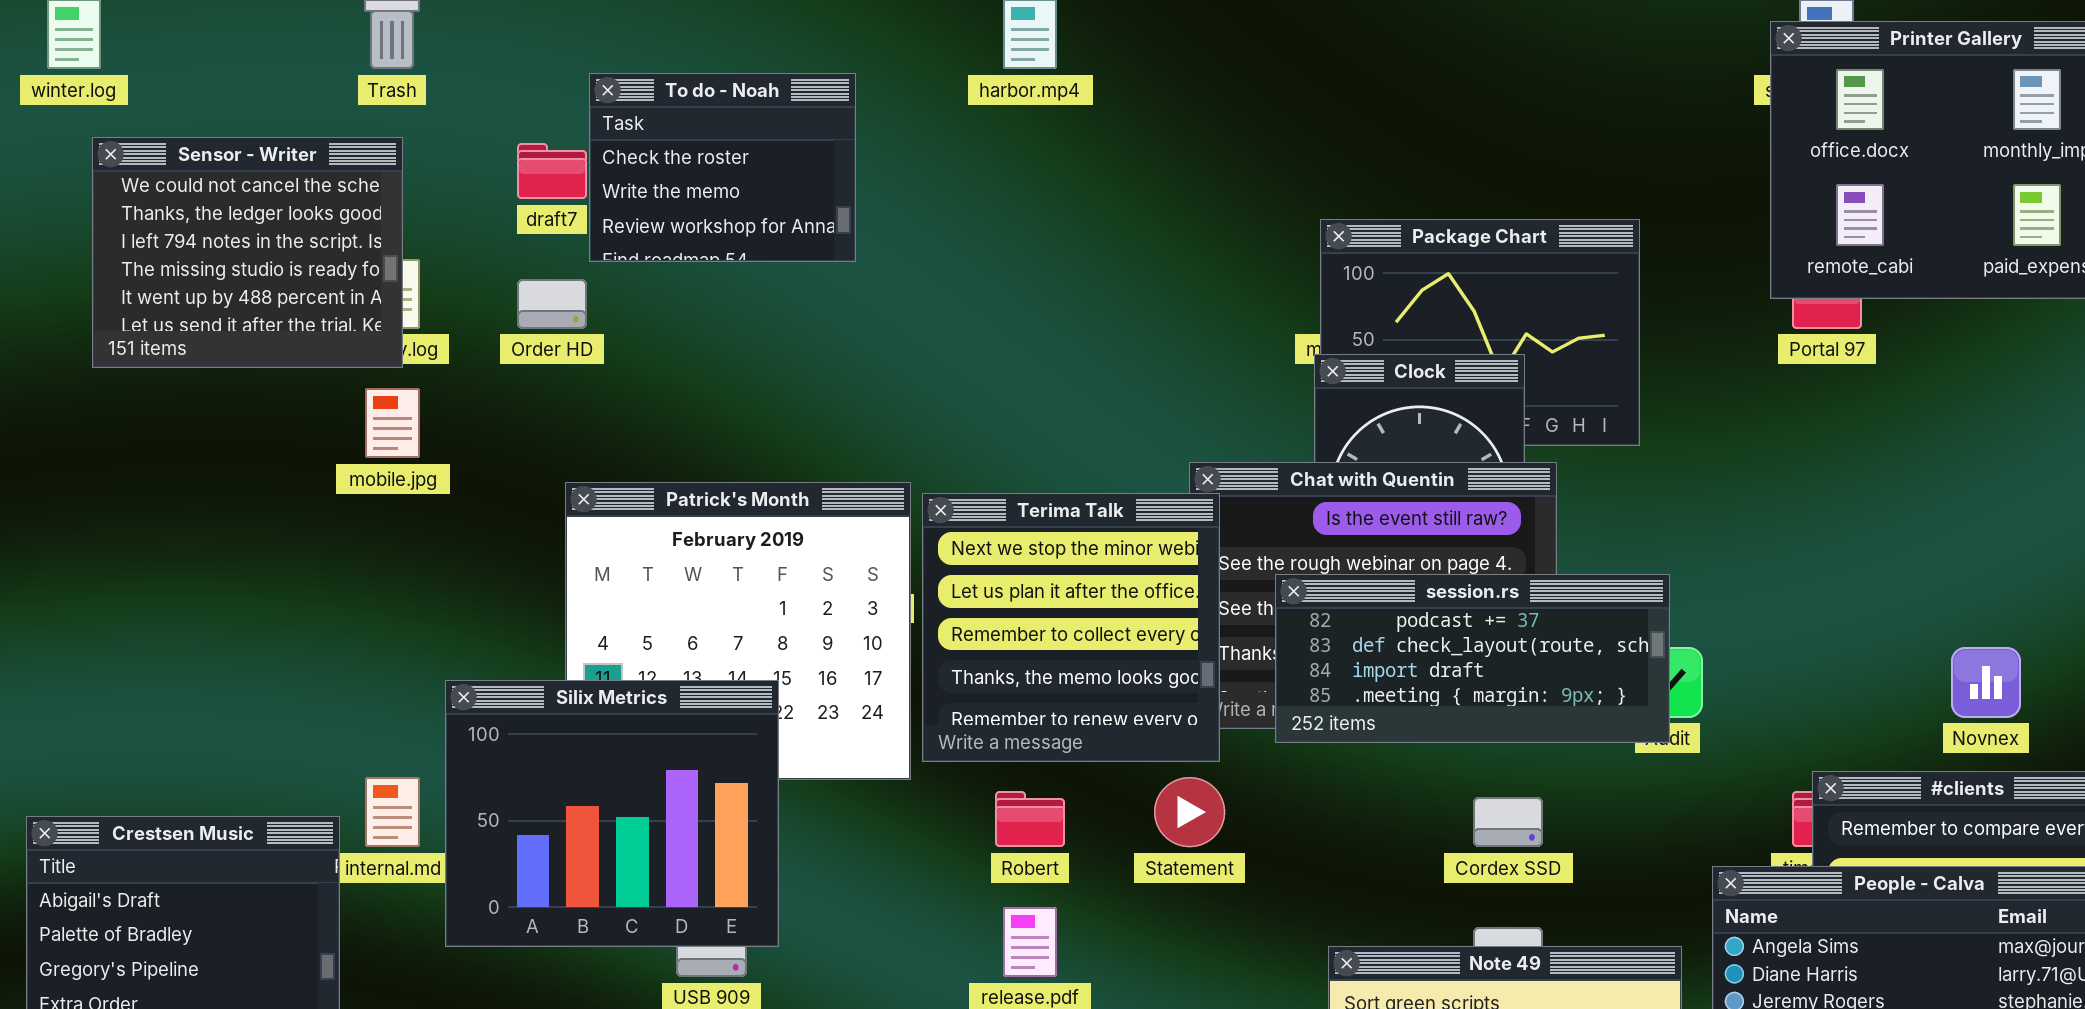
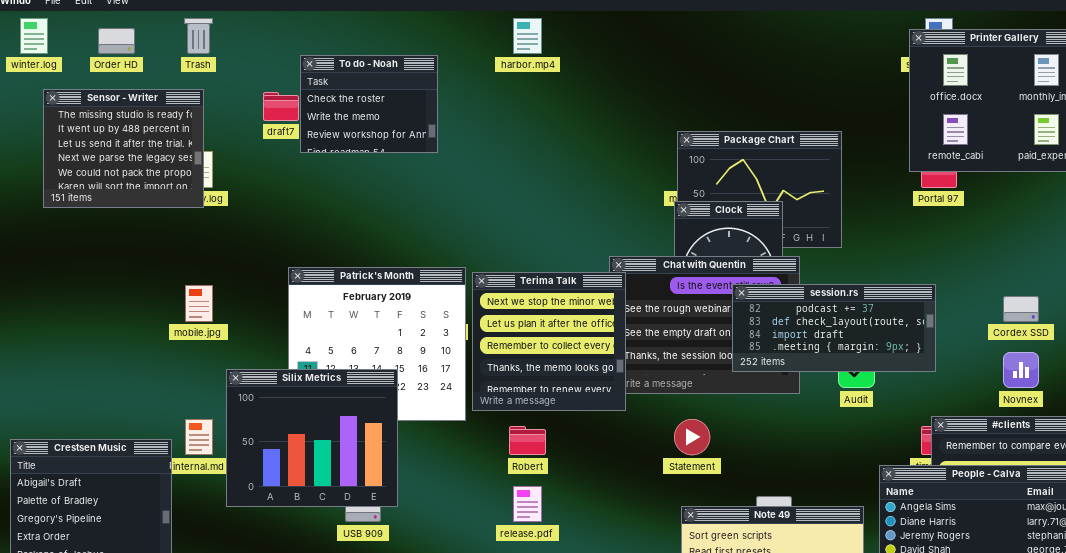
Sensor - Writer: [92,137,403,368] -> [43,89,204,208], scrolled down 3 rows
Order HD: [517,279,587,329] -> [98,28,135,54], moved
mobile.jpg: [365,388,420,458] -> [185,285,213,322], moved
session.rs: [1275,574,1670,743] -> [732,284,936,372], moved
Statement: [1154,777,1225,847] -> [674,419,710,455], moved
Cordex SSD: [1473,797,1543,847] -> [1003,296,1039,322], moved

